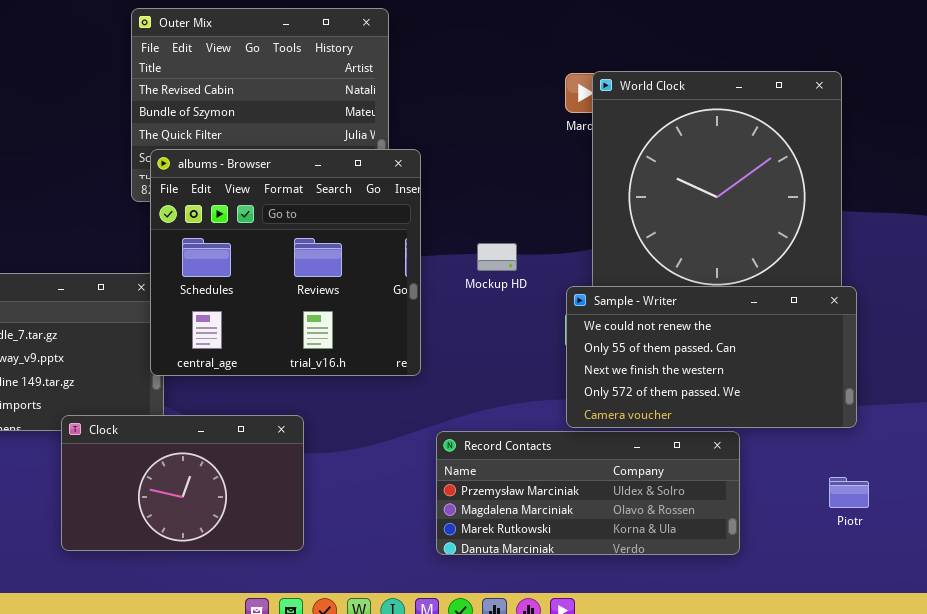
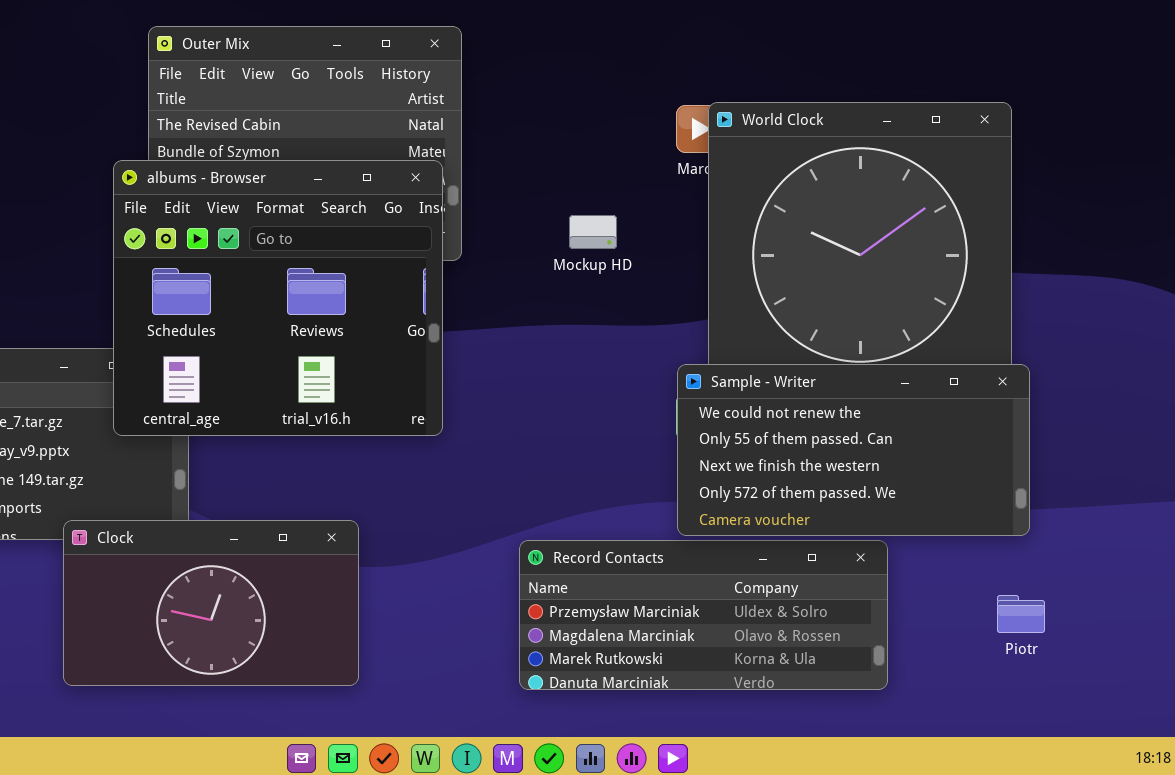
albums - Browser: [150,149,421,376] -> [113,160,443,436], moved
Mockup HD: [477,243,517,271] -> [569,215,617,249], moved

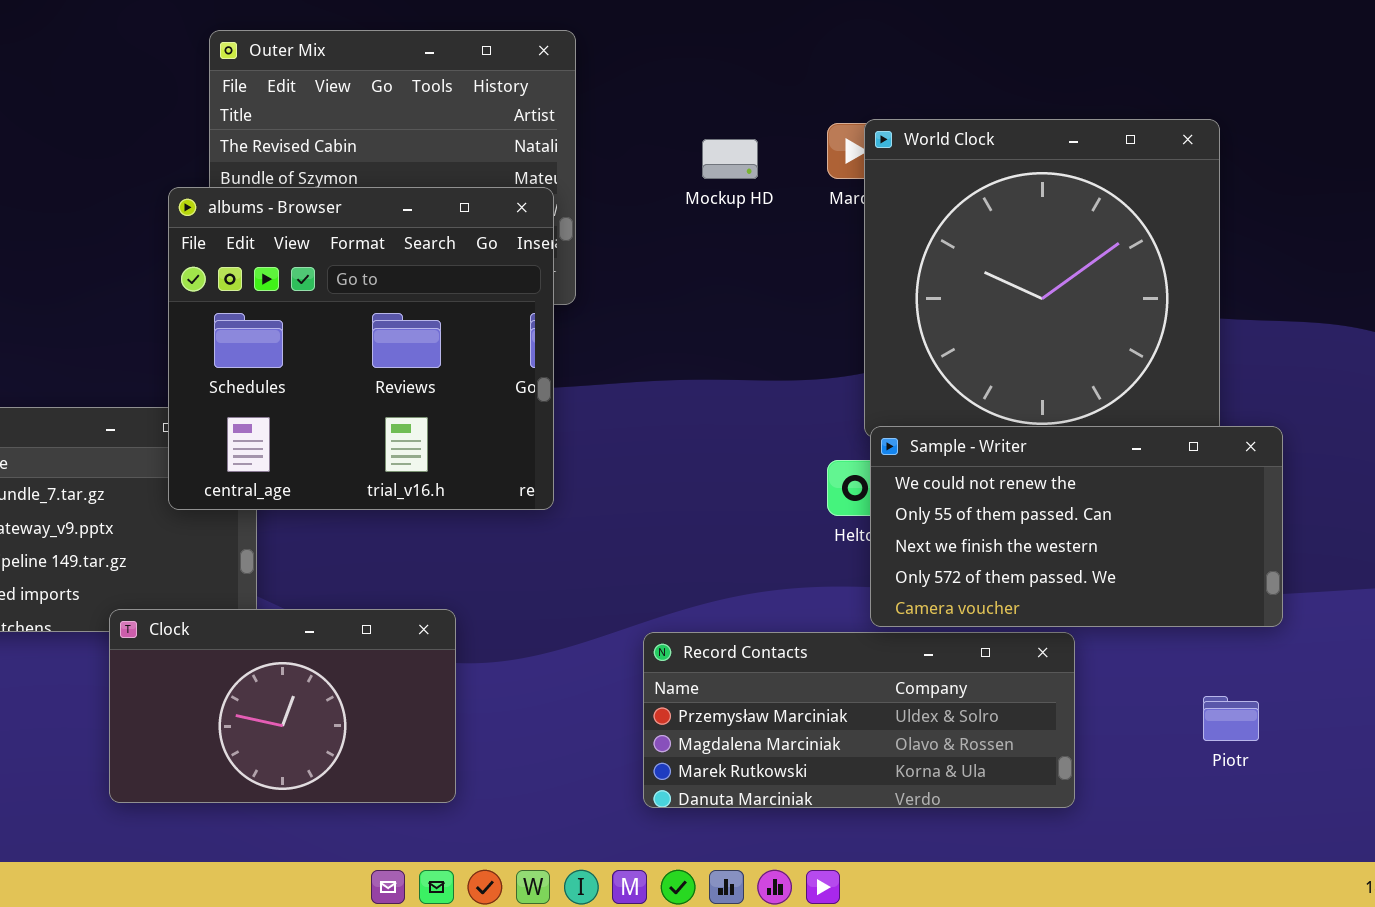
Mockup HD: [569,215,617,249] -> [702,139,758,179], moved
Sample - Writer: [677,364,1030,536] -> [870,426,1283,627], moved

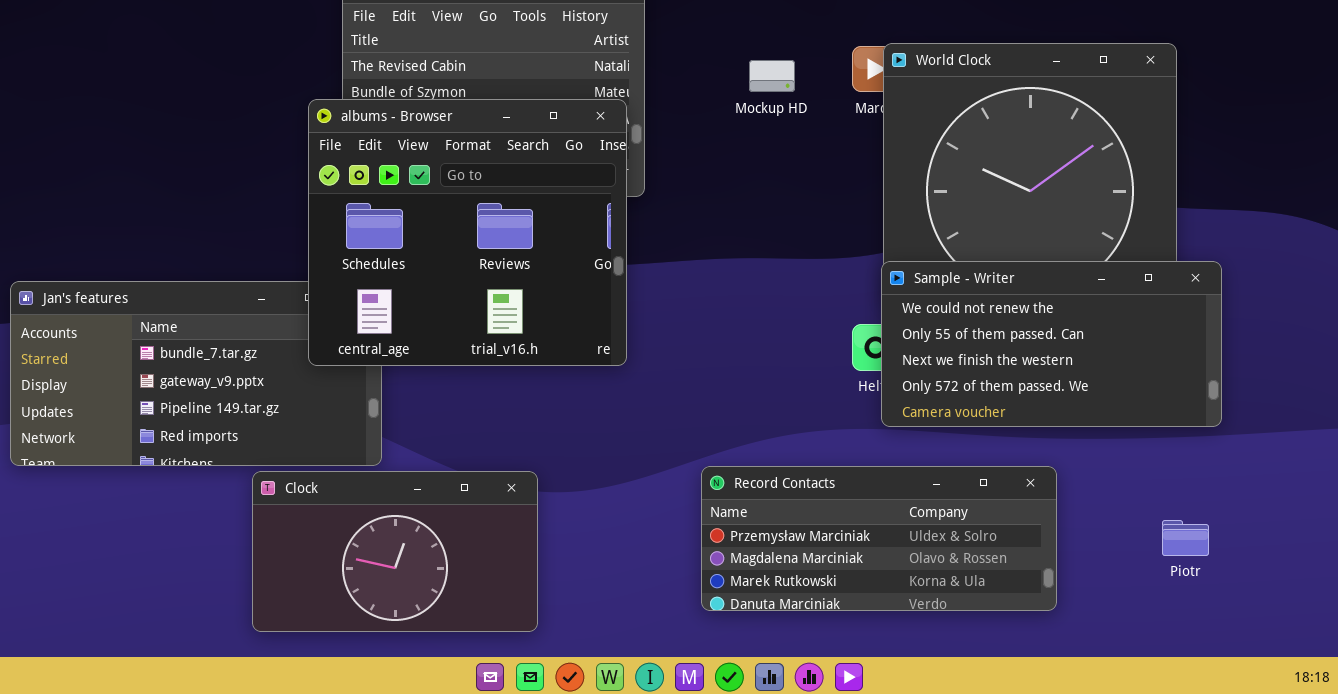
Sample - Writer: [870,426,1283,627] -> [881,261,1222,427], moved
Clock: [109,609,456,803] -> [252,471,538,632], moved

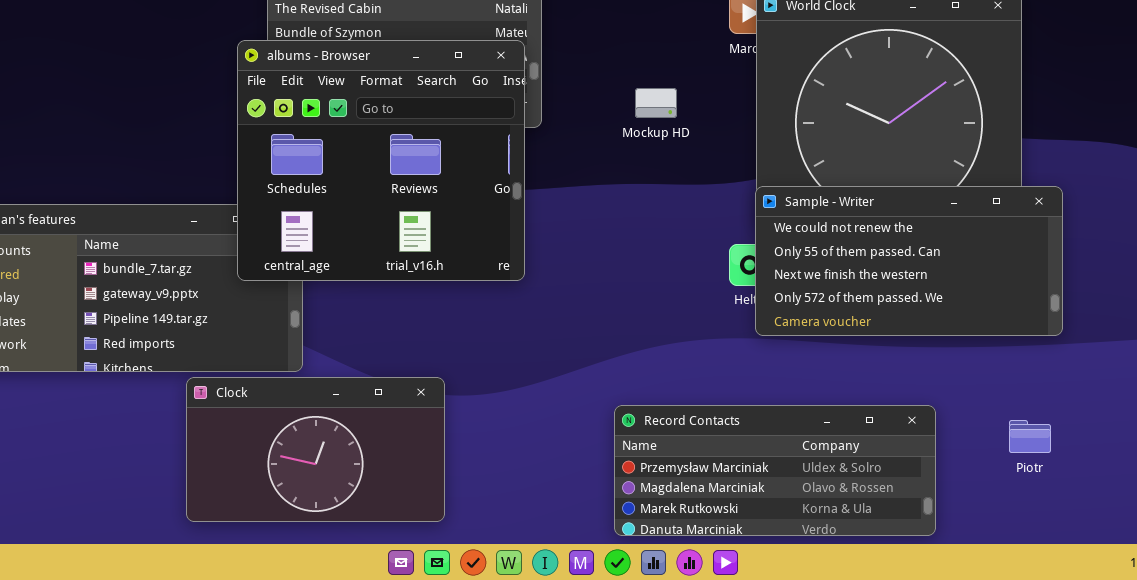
Mockup HD: [749,60,795,92] -> [635,88,677,118], moved
Record Contacts: [701,466,1057,611] -> [614,405,936,536], moved

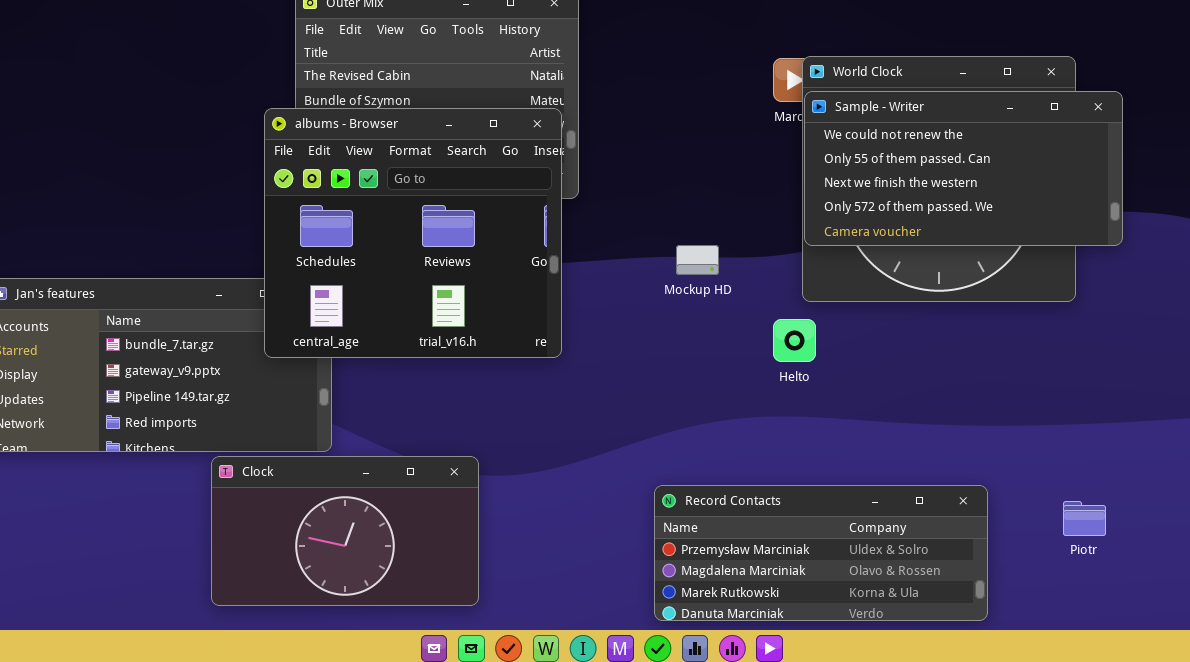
Mockup HD: [635,88,677,118] -> [676,245,719,275], moved
Sample - Writer: [755,186,1063,336] -> [804,91,1123,246], moved

